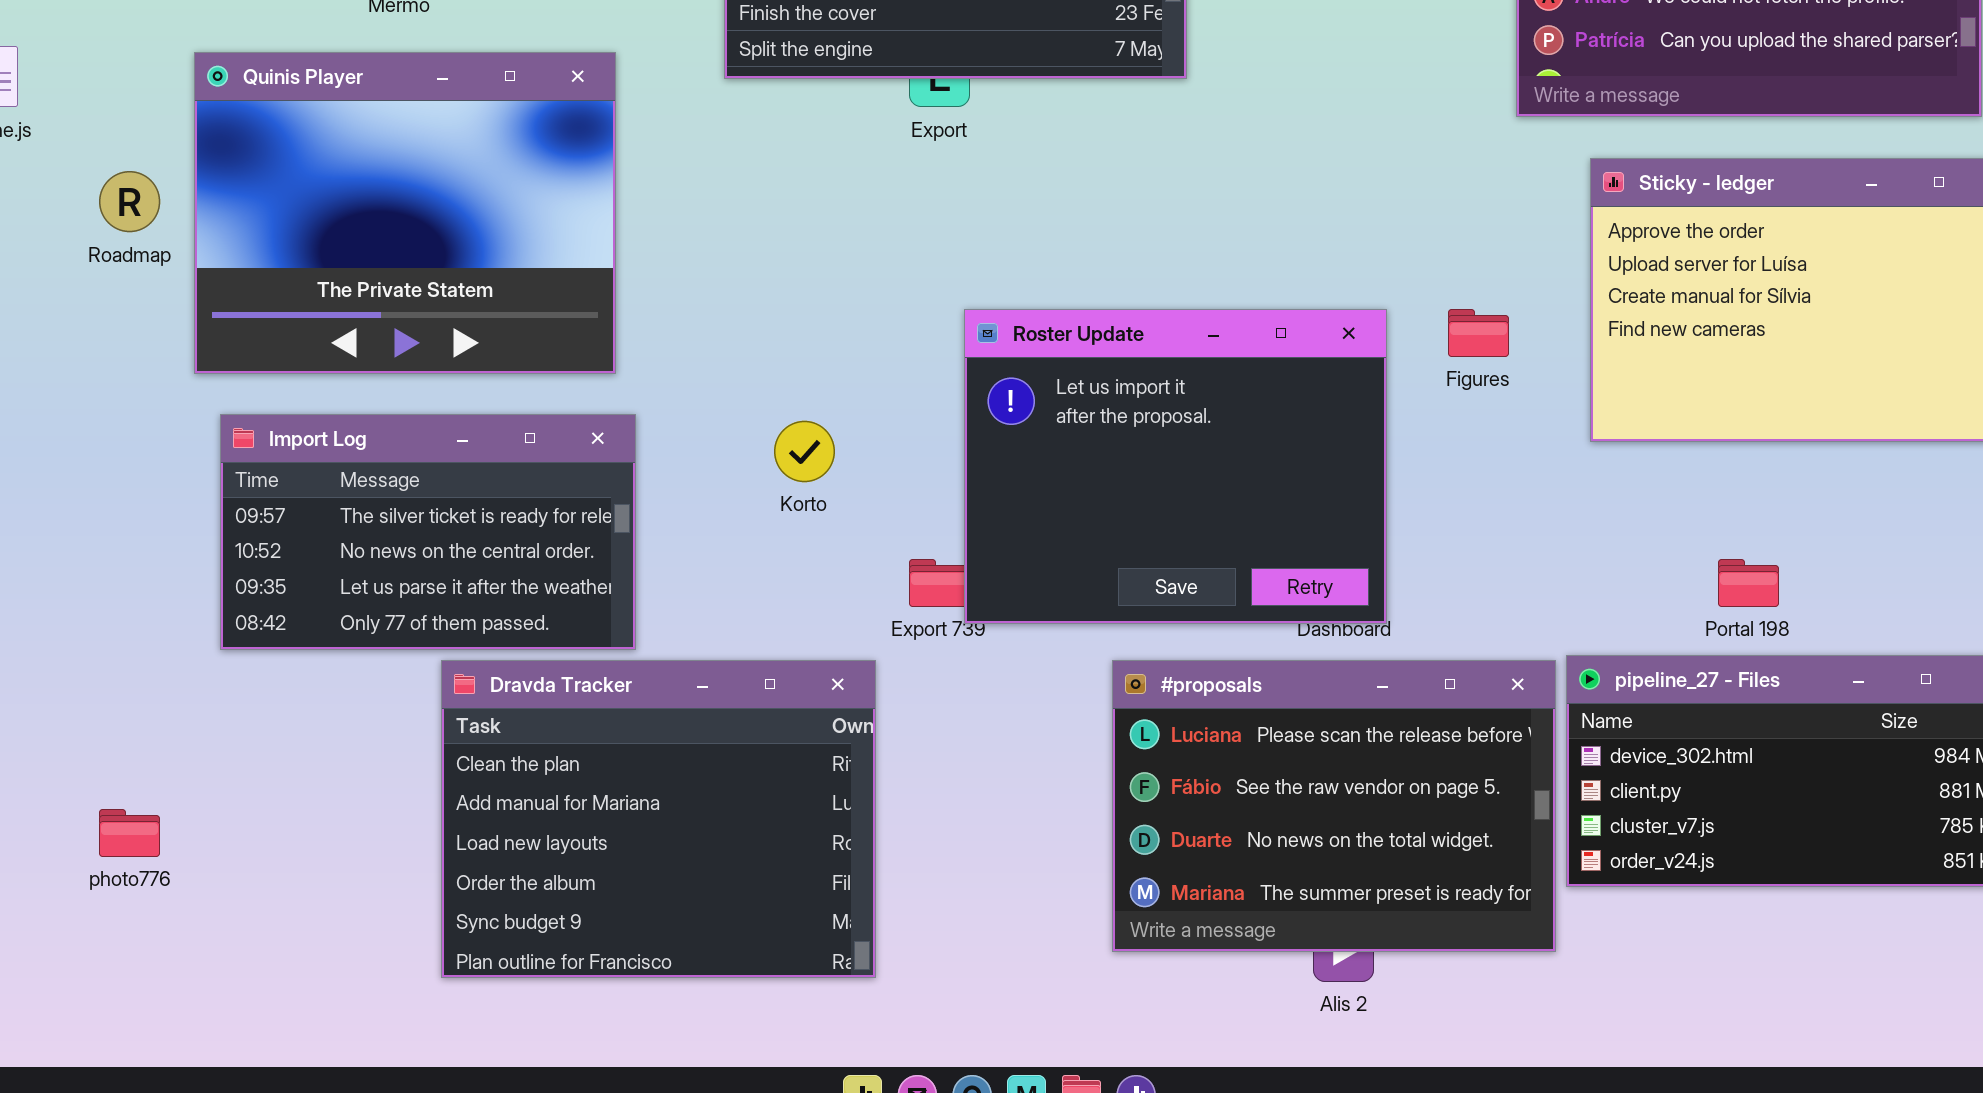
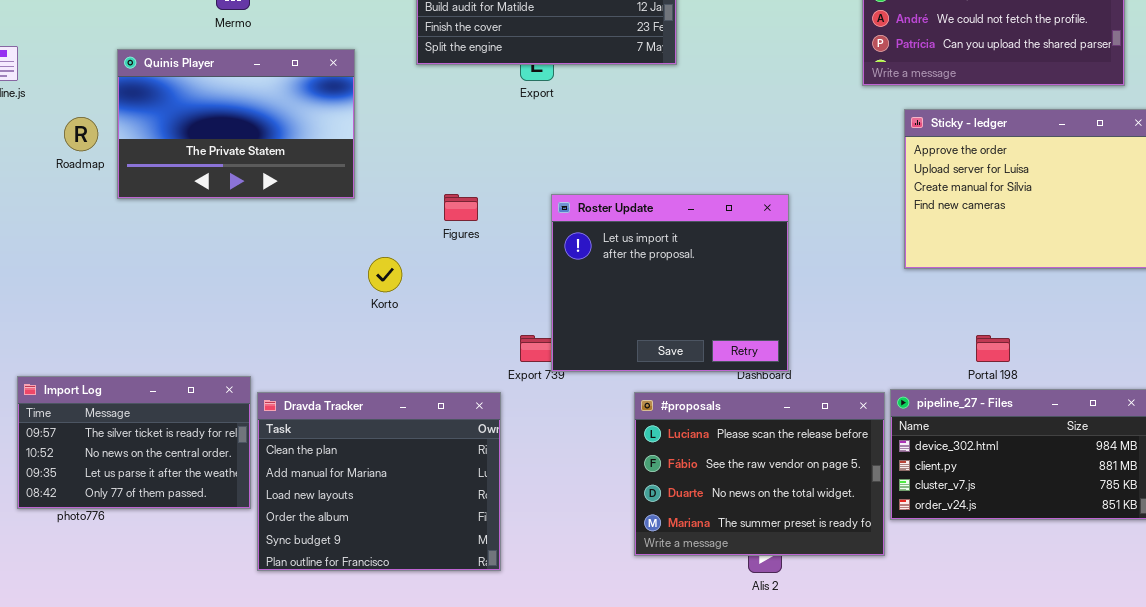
Quinis Player: [194,52,616,374] -> [117,49,355,199], resized
Figures: [1448,309,1509,357] -> [444,194,478,221], moved
Import Log: [220,414,636,650] -> [17,376,251,509], moved
Korto: [774,421,835,482] -> [368,257,402,292], moved

